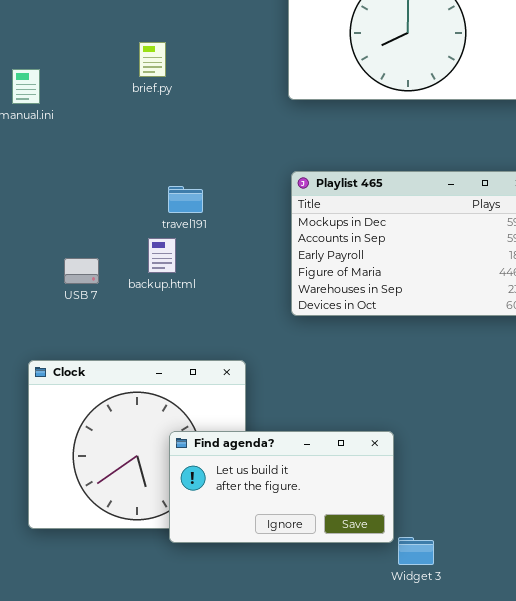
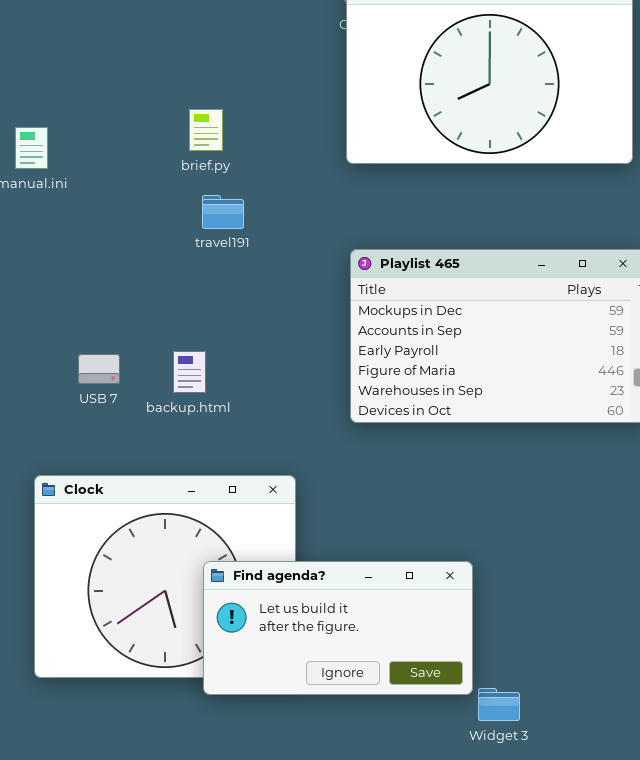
brief.py: [139,42,166,77] -> [189,109,223,151], moved
travel191: [168,186,203,213] -> [202,195,244,229], moved
backup.html: [148,238,176,273] -> [173,351,206,393], moved

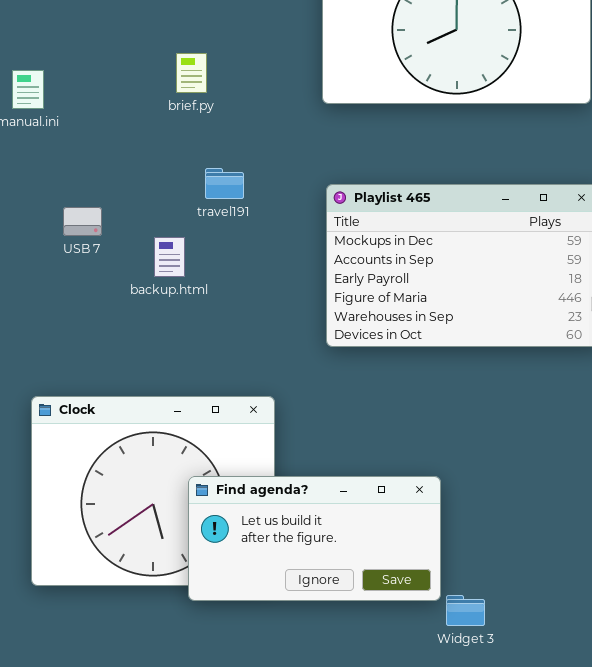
travel191: [202,195,244,229] -> [205,168,244,199], moved
backup.html: [173,351,206,393] -> [154,237,185,277], moved
USB 7: [78,354,120,384] -> [63,207,102,236], moved

